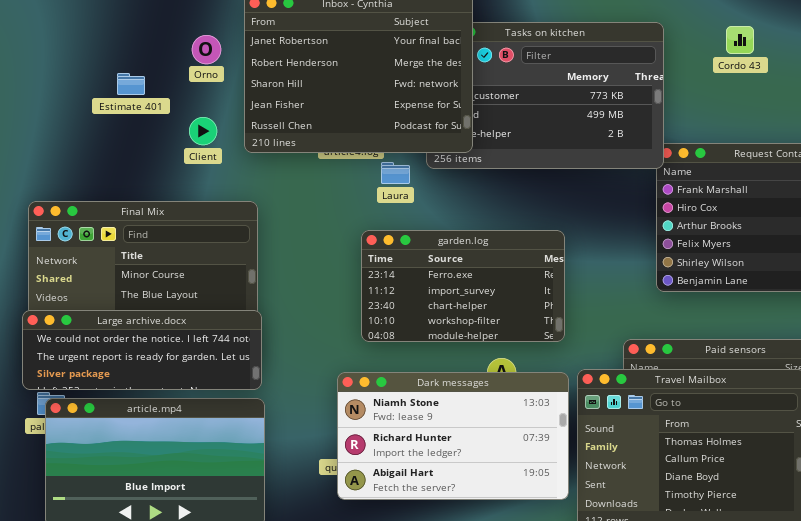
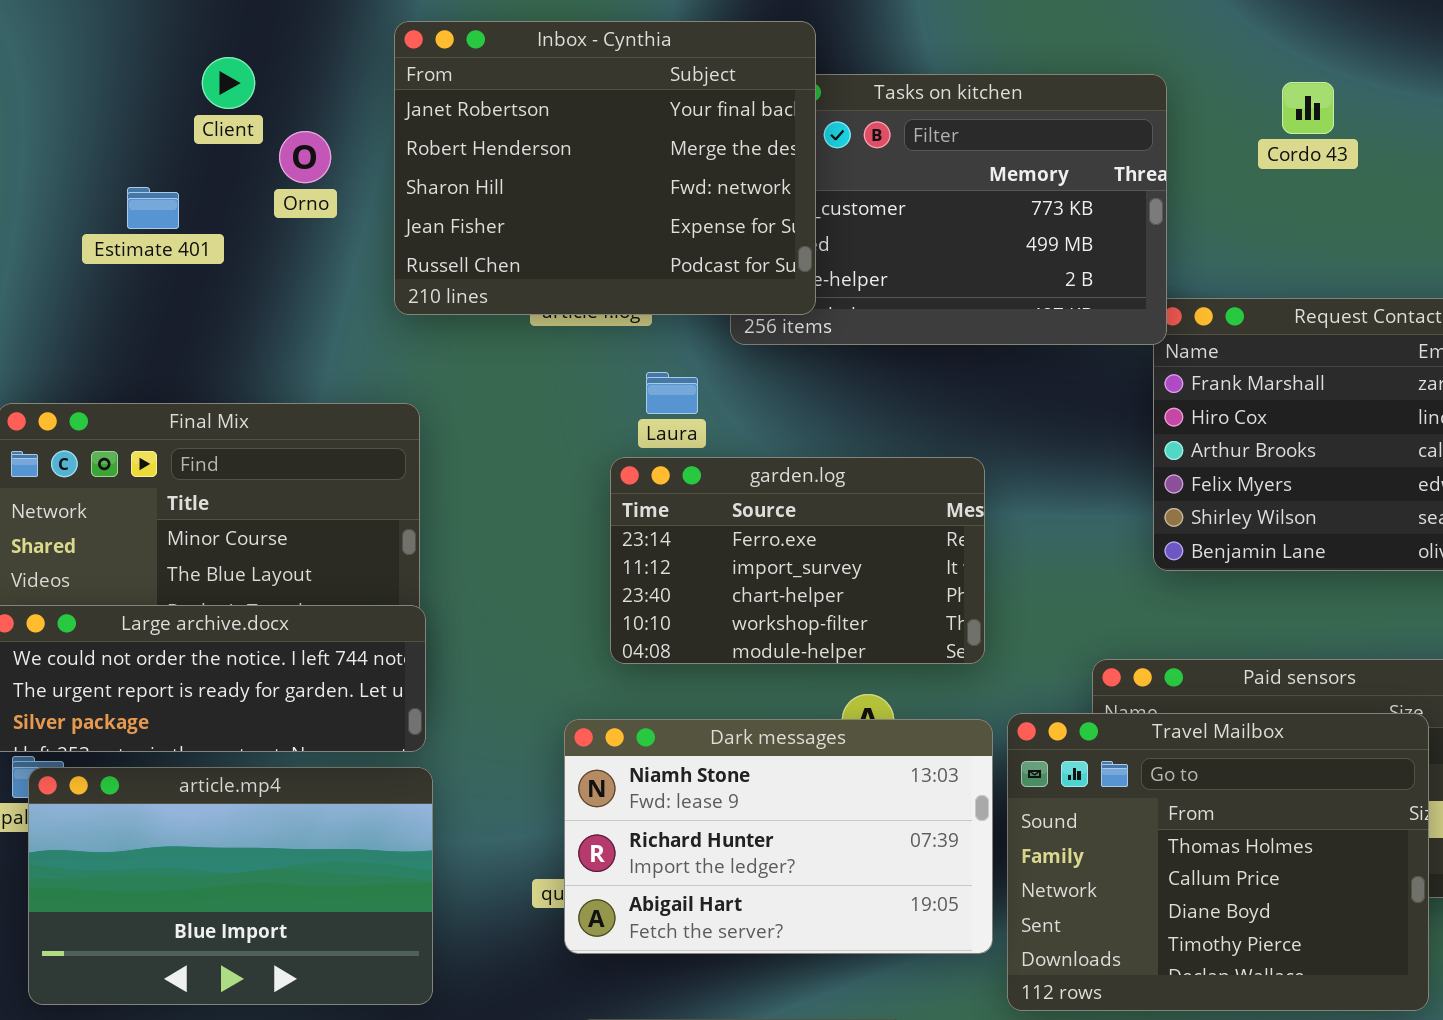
Orno: [192,35,221,64] -> [279,131,331,183], moved
Estimate 401: [117,73,145,95] -> [127,187,179,229], moved
Client: [189,117,217,145] -> [202,57,255,109], moved
Laura: [381,162,410,184] -> [646,372,698,414], moved

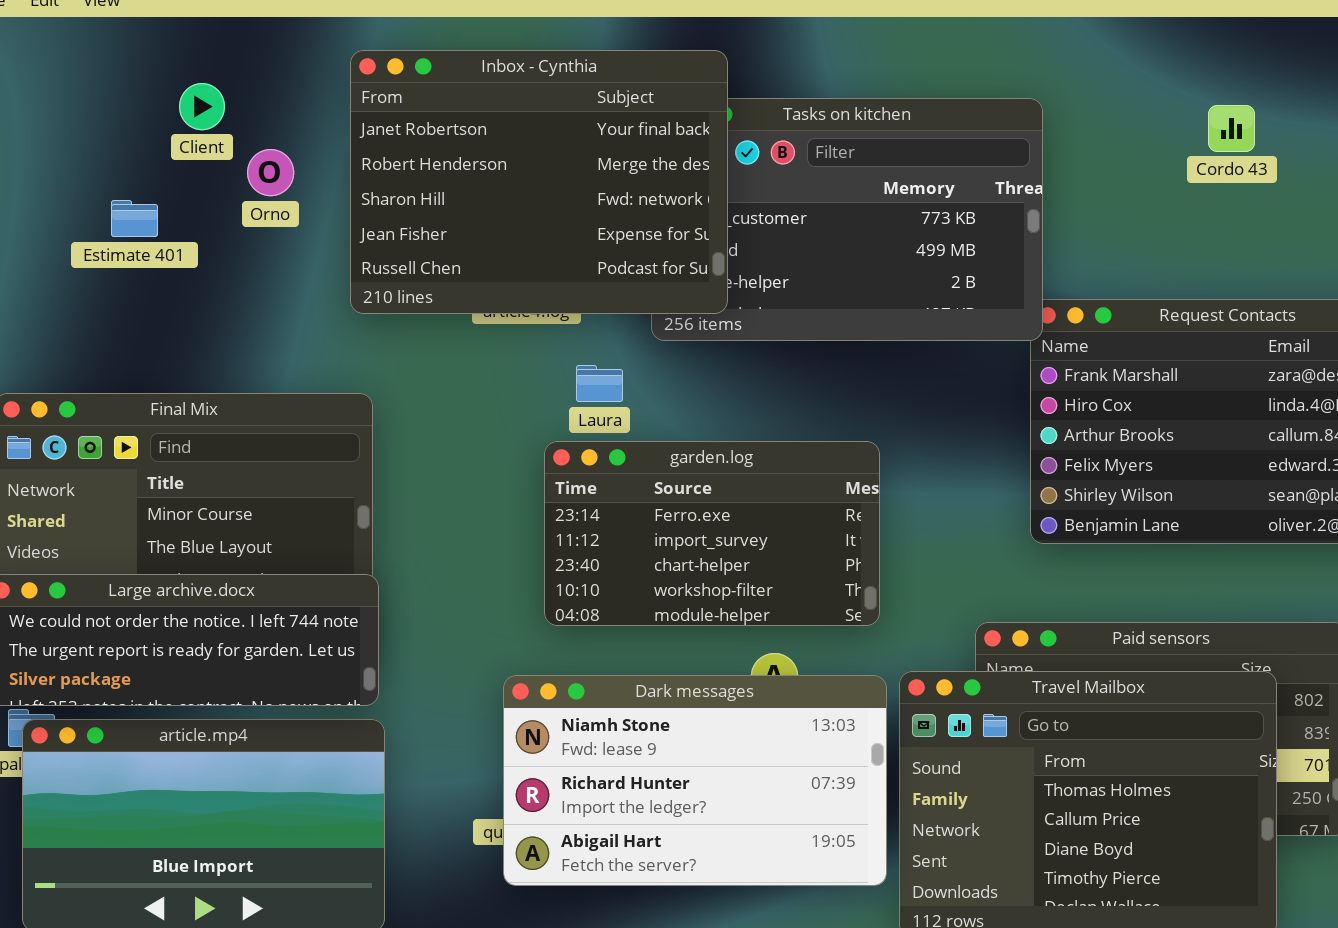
Cordo 43: [1282,82,1334,134] -> [1208,105,1255,152], moved

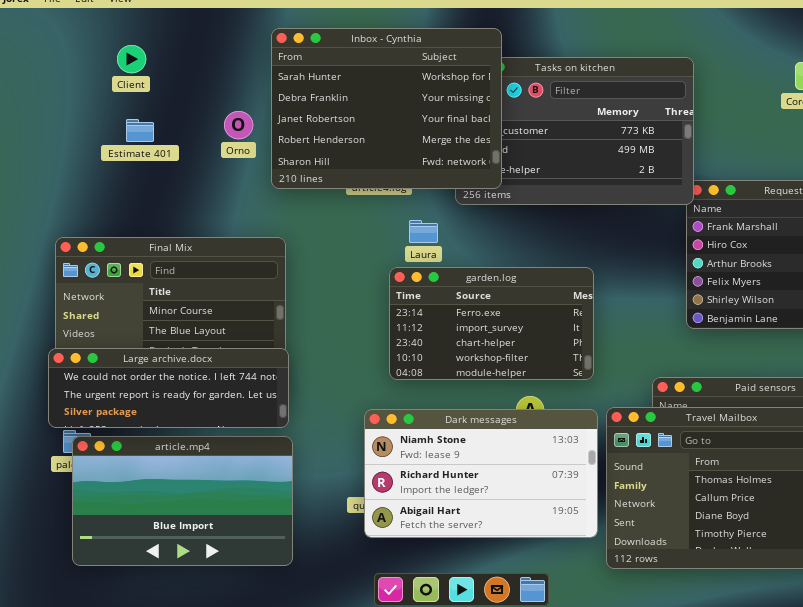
Inbox - Cynthia: [350,50,728,314] -> [271,28,502,189], scrolled up 2 rows
Client: [179,83,225,130] -> [117,45,146,73], moved
Orno: [247,149,294,196] -> [224,111,253,139], moved

